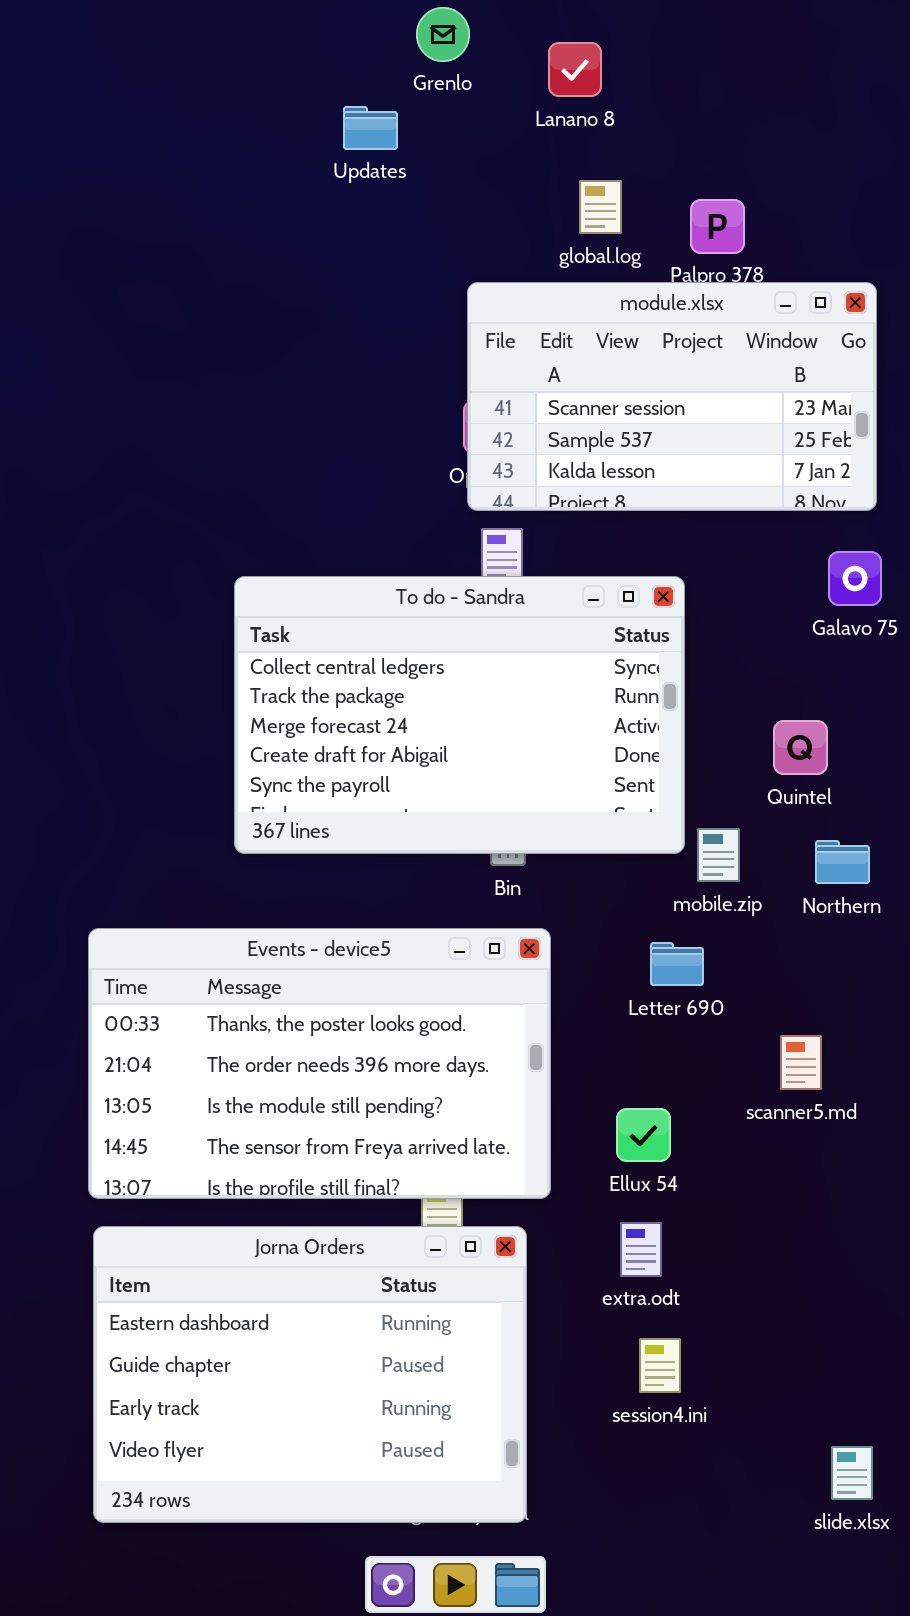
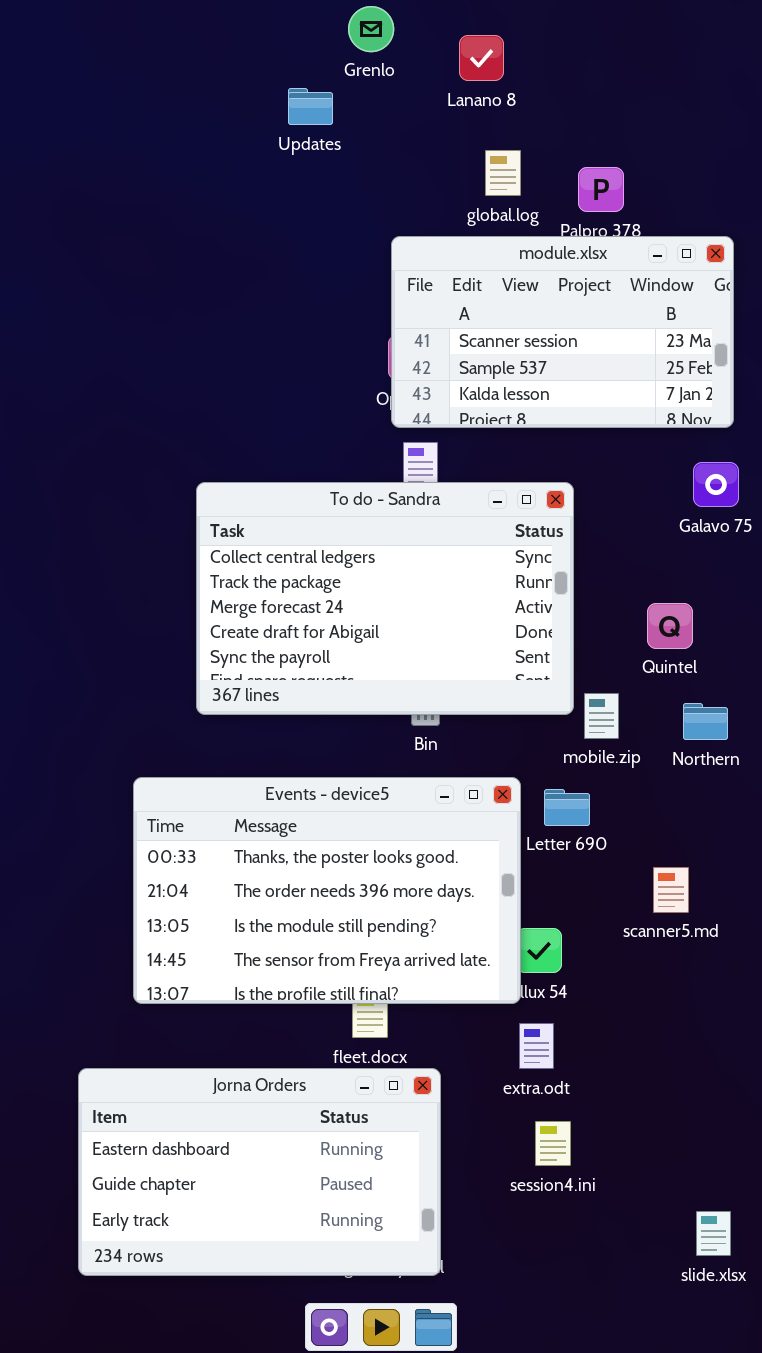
Events - device5: [88,928,551,1199] -> [133,777,521,1004], moved
Jorna Orders: [93,1226,527,1523] -> [78,1068,441,1276], resized

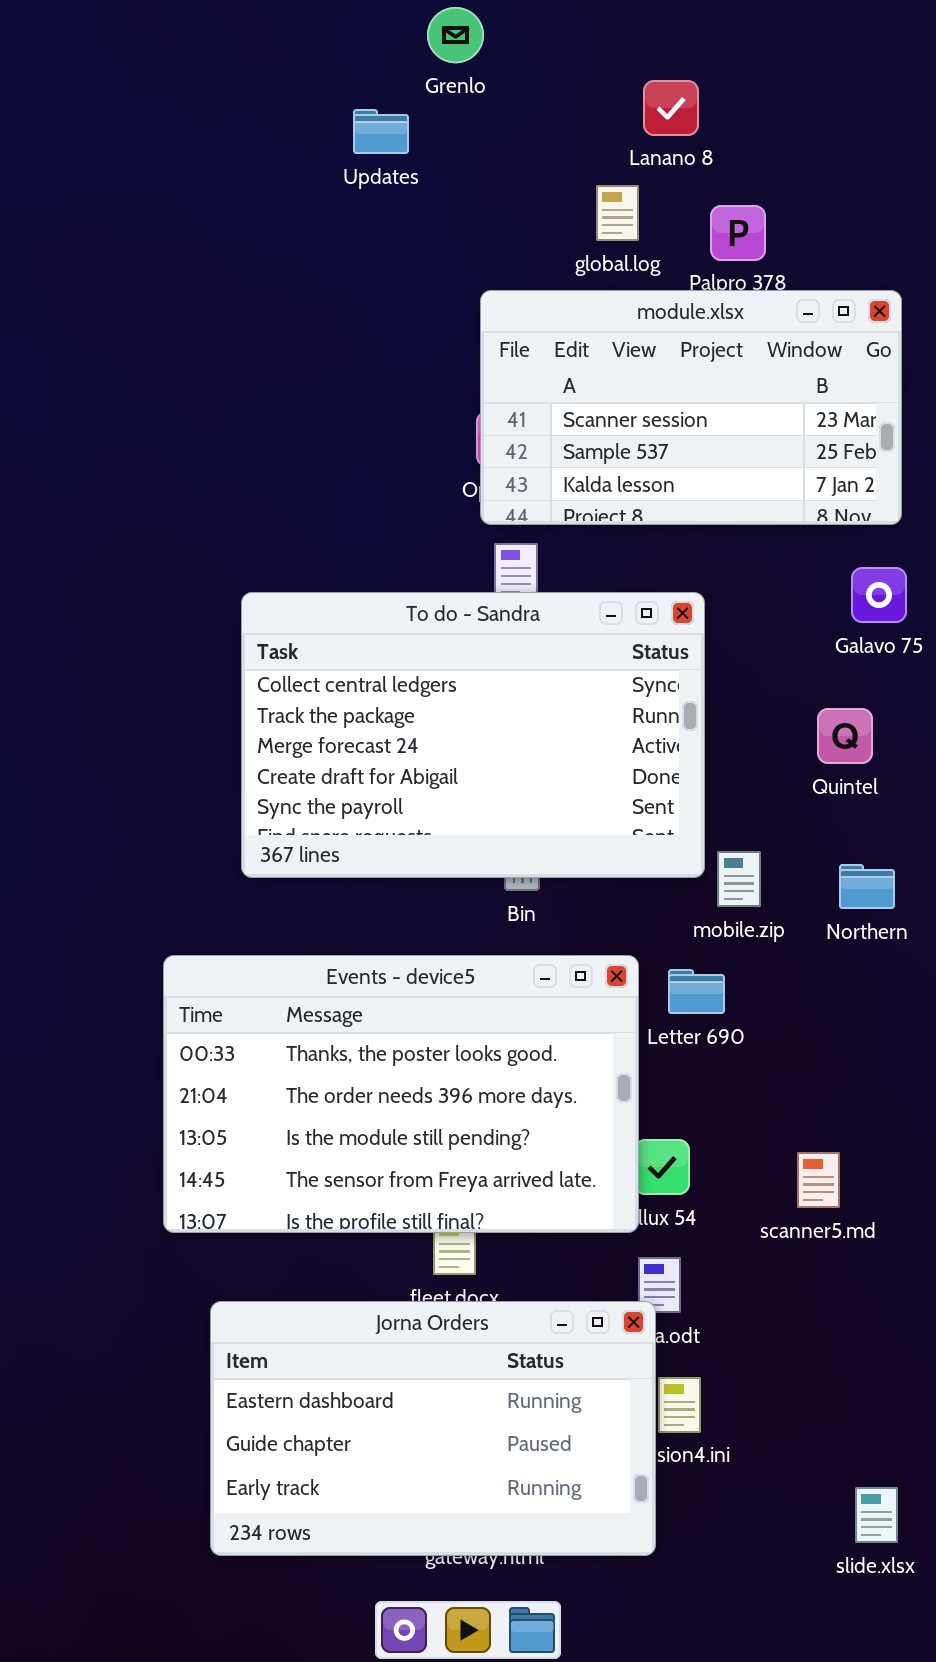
Lanano 8: [459,35,504,81] -> [643,80,699,136], moved
Quintel: [647,603,693,649] -> [817,708,873,764], moved
scanner5.md: [653,867,689,913] -> [797,1152,840,1208], moved
Jorna Orders: [78,1068,441,1276] -> [210,1301,656,1556], moved

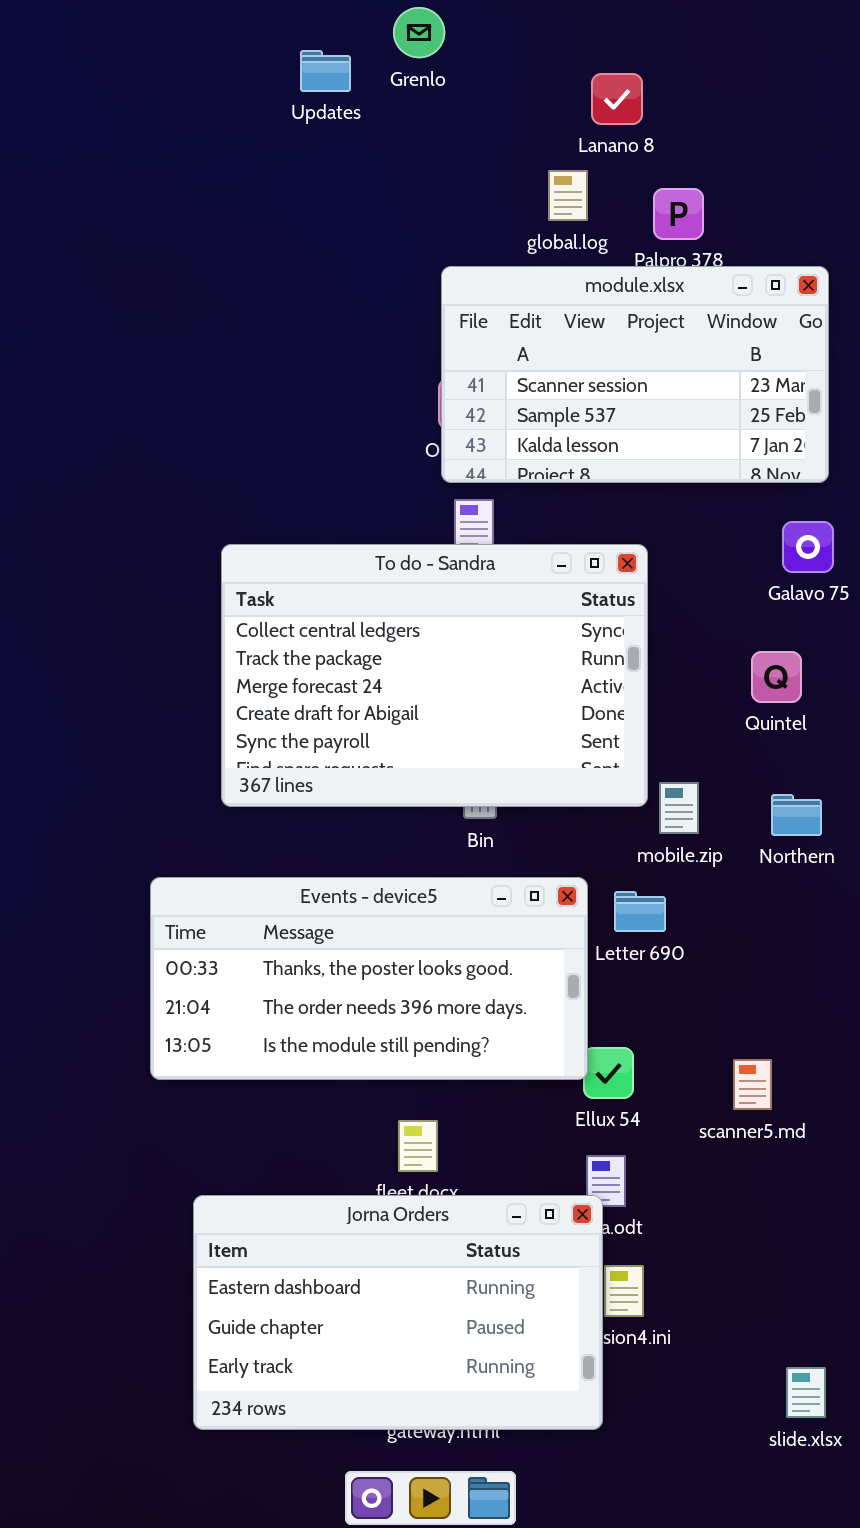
Updates: [353,109,409,154] -> [300,50,351,92], moved
Events - device5: [163,955,639,1233] -> [150,877,588,1080], resized

